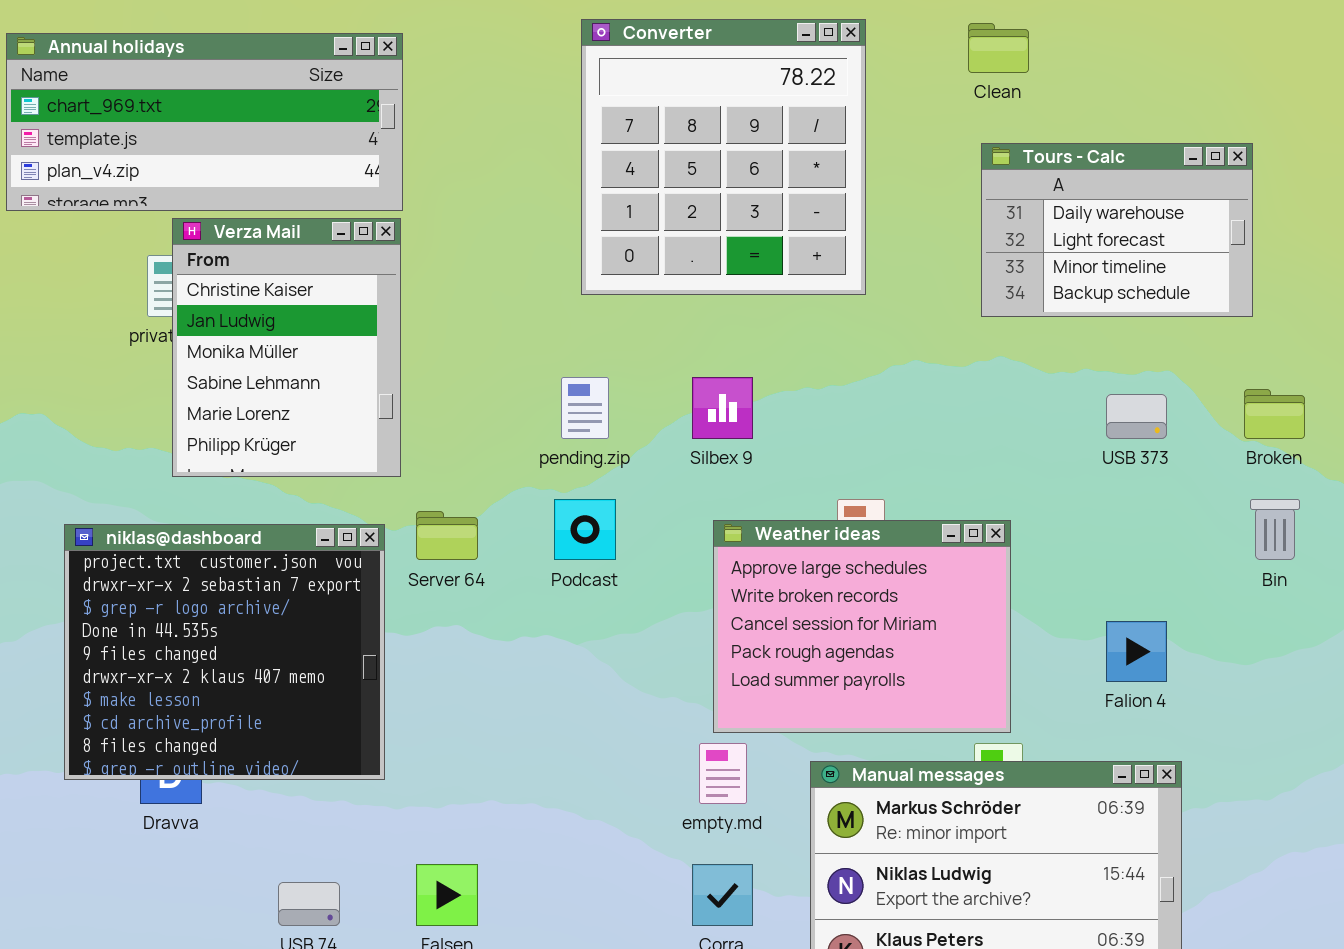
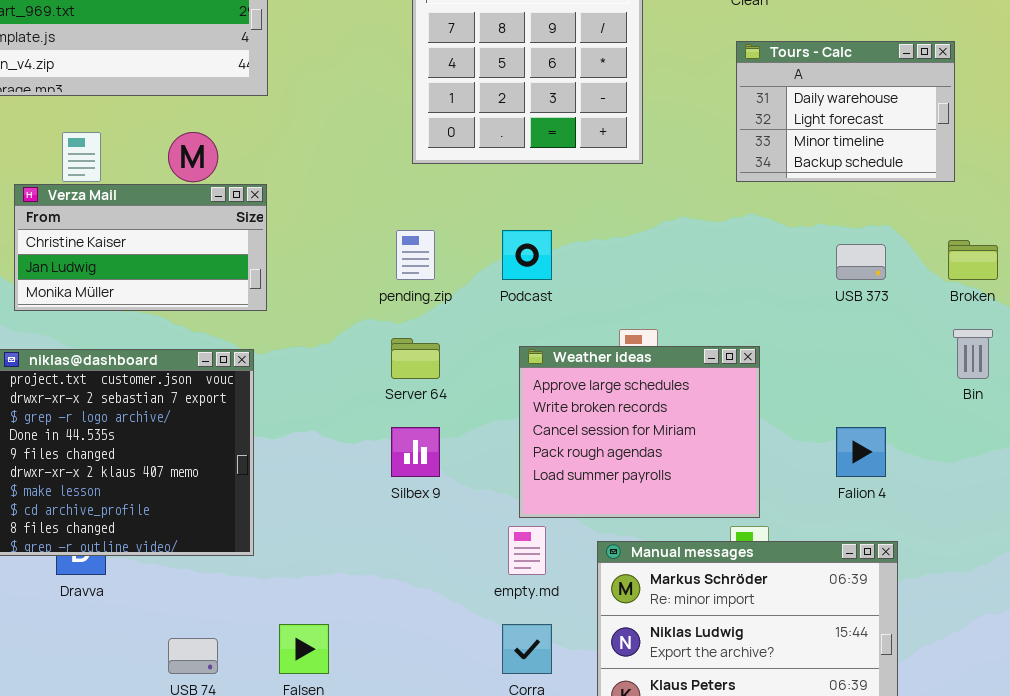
Verza Mail: [172,218,401,477] -> [14,184,267,311], resized
Silbex 9: [692,377,753,439] -> [391,427,440,477], moved
Podcast: [554,499,616,560] -> [502,230,552,280], moved
Server 64: [416,511,478,560] -> [391,338,440,379], moved

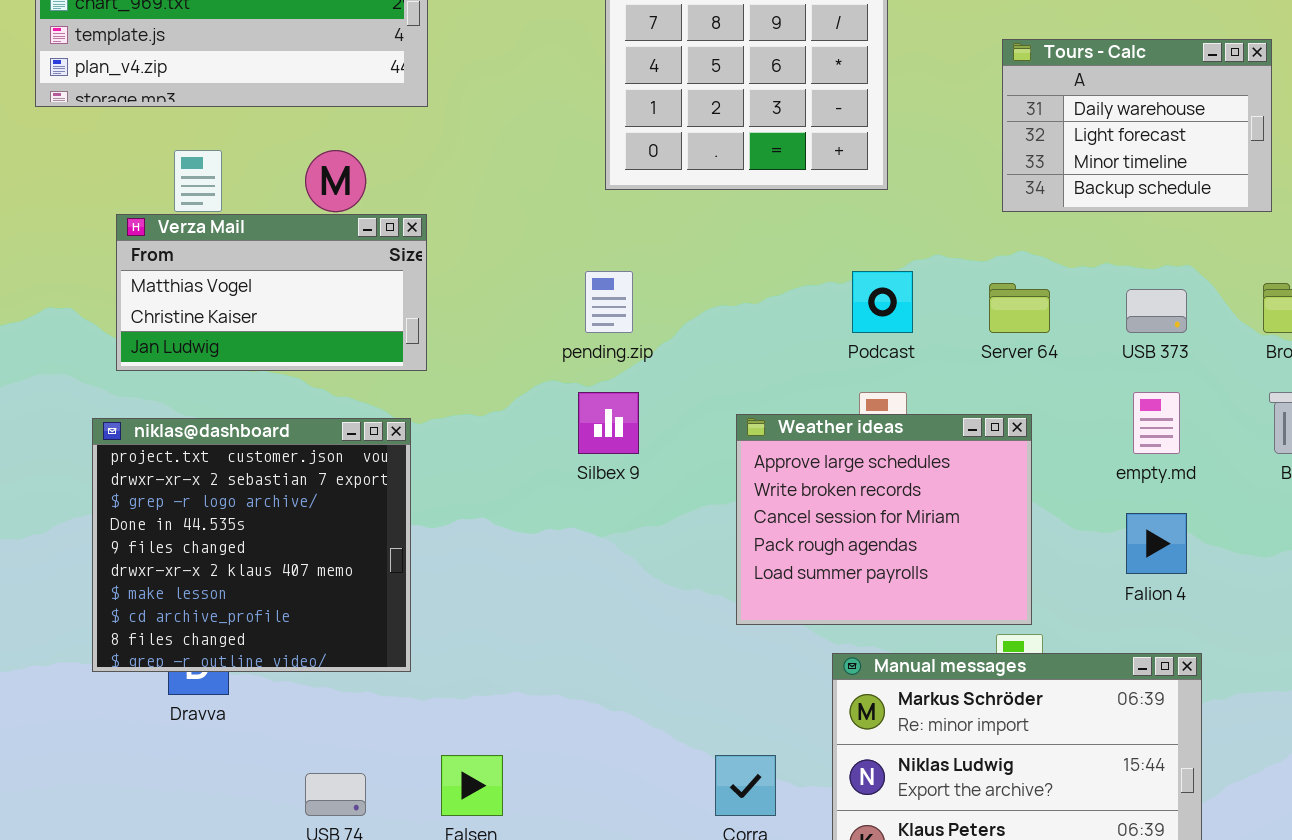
Verza Mail: [14,184,267,311] -> [116,214,427,371], scrolled up 1 row
Podcast: [502,230,552,280] -> [852,271,913,333], moved
Server 64: [391,338,440,379] -> [989,283,1050,333], moved
Silbex 9: [391,427,440,477] -> [578,392,639,454], moved
empty.md: [508,526,546,575] -> [1133,392,1180,454], moved

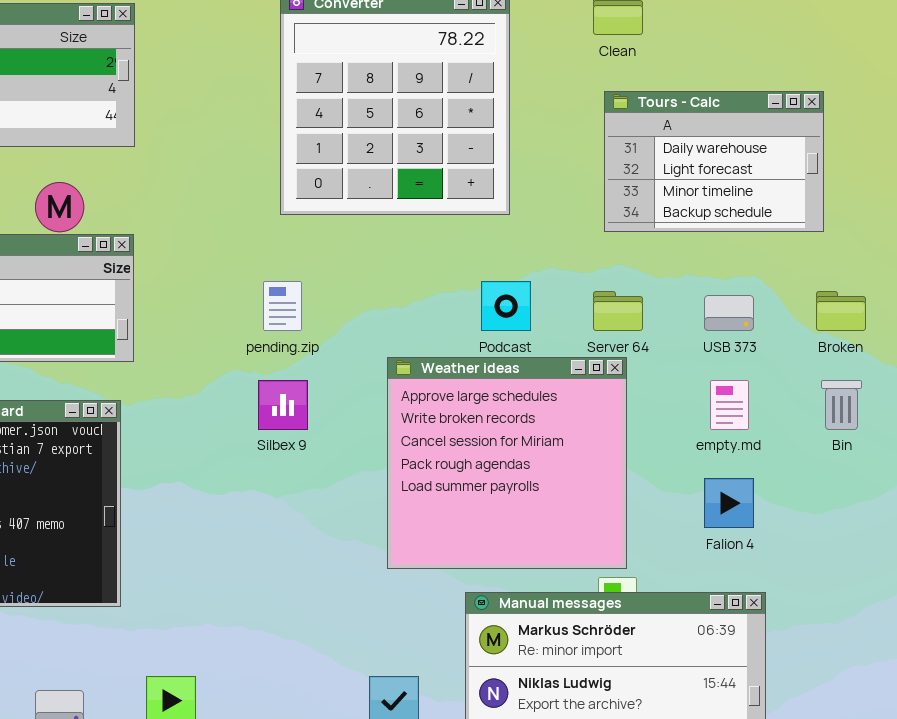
Weather ideas: [736,414,1032,625] -> [387,357,627,569], resized

